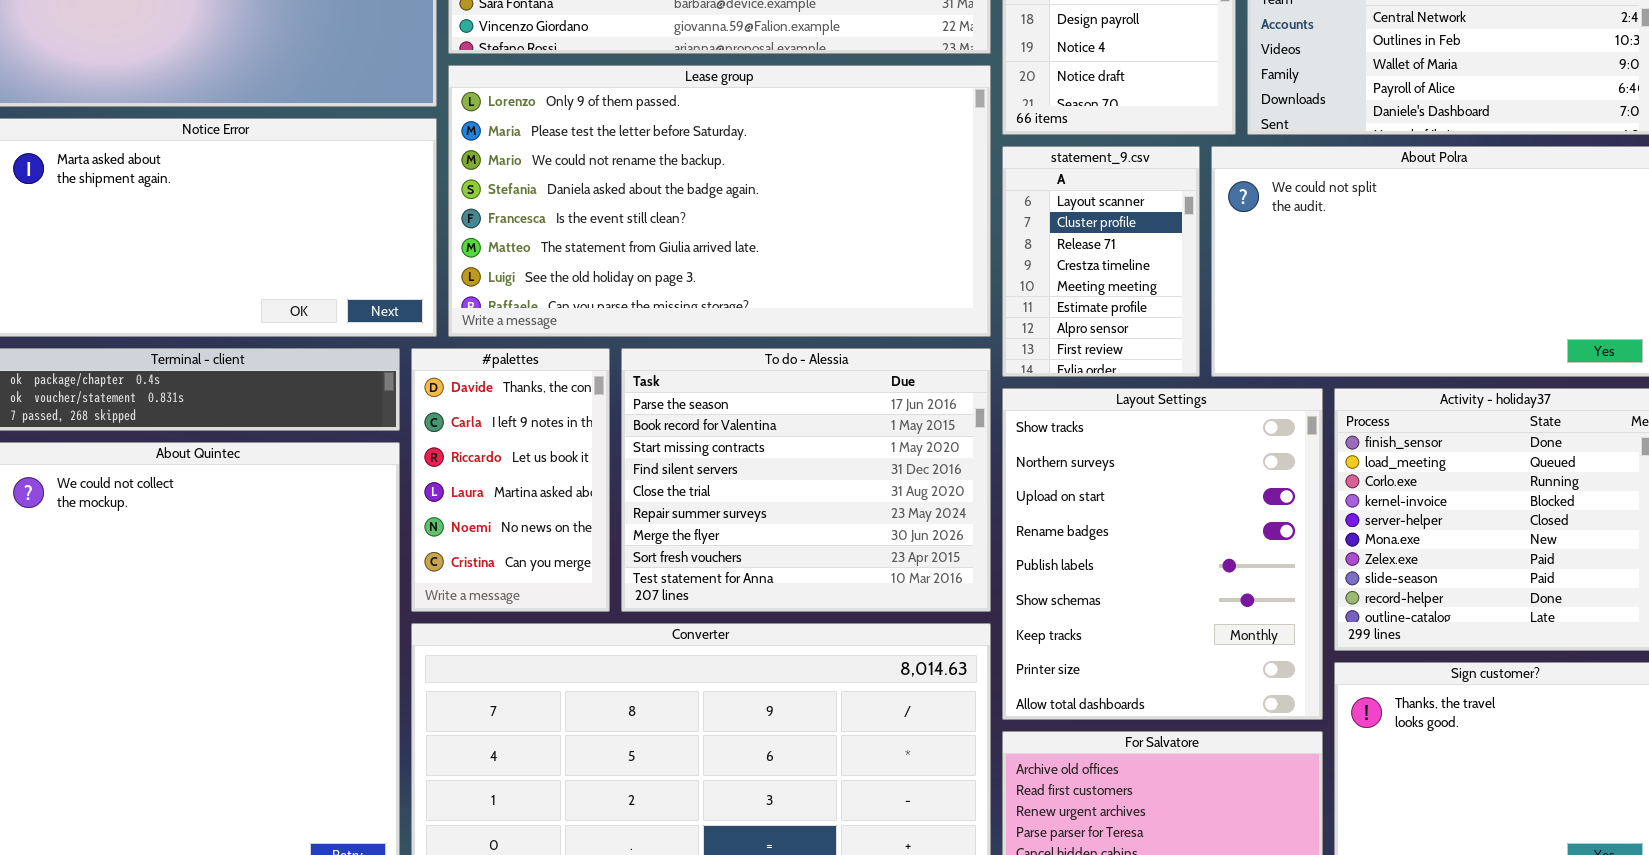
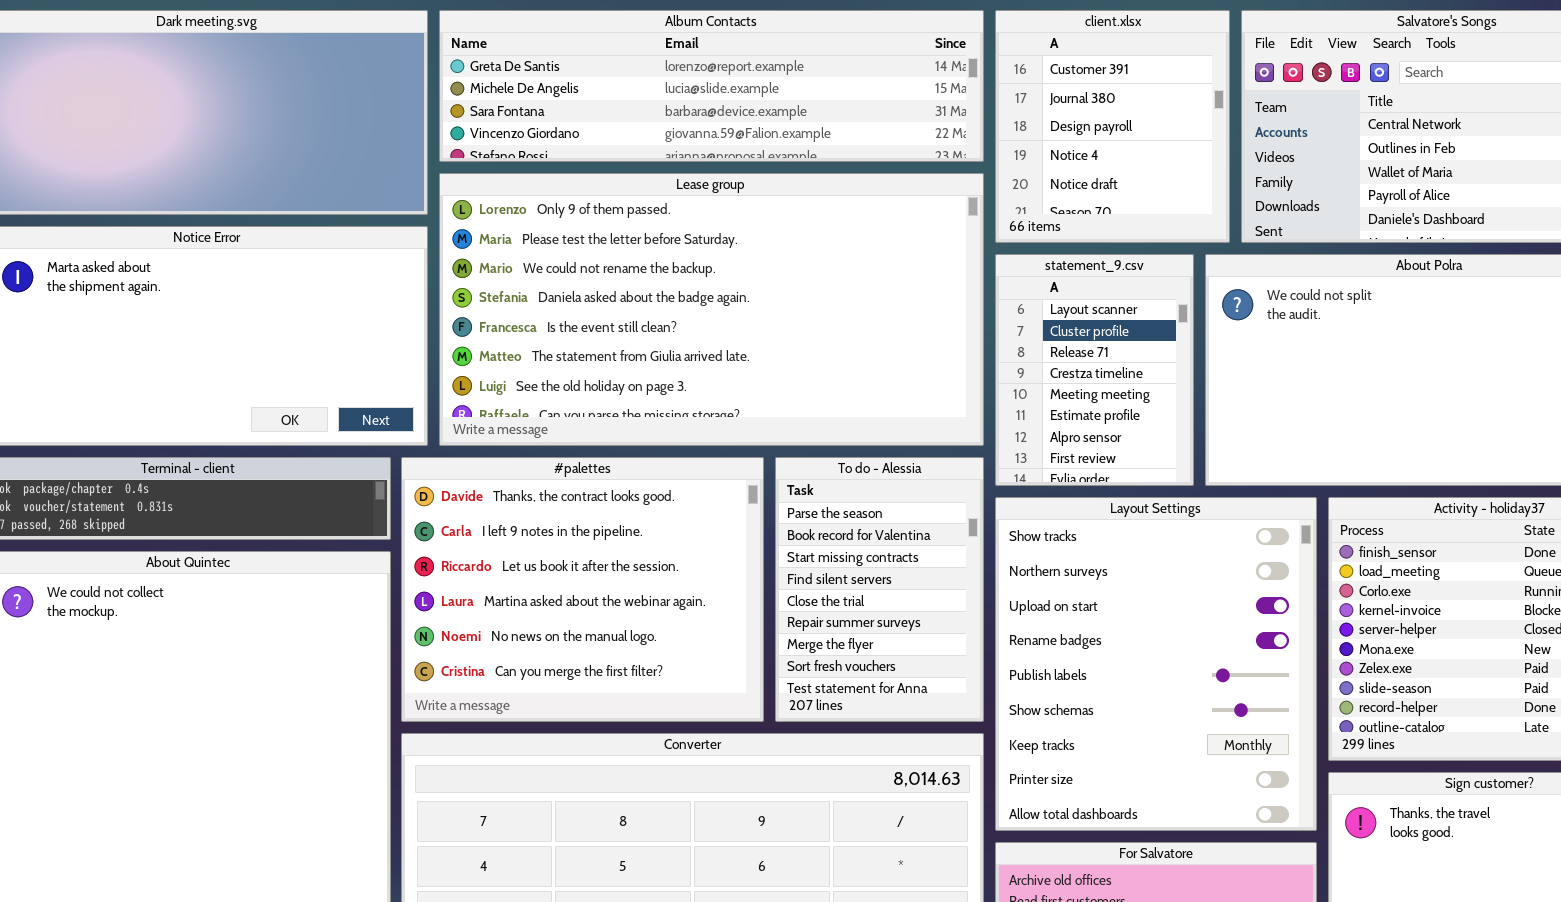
#palettes: [411,348,610,612] -> [401,457,764,722], resized
To do - Alessia: [621,348,991,612] -> [775,457,984,722], resized

